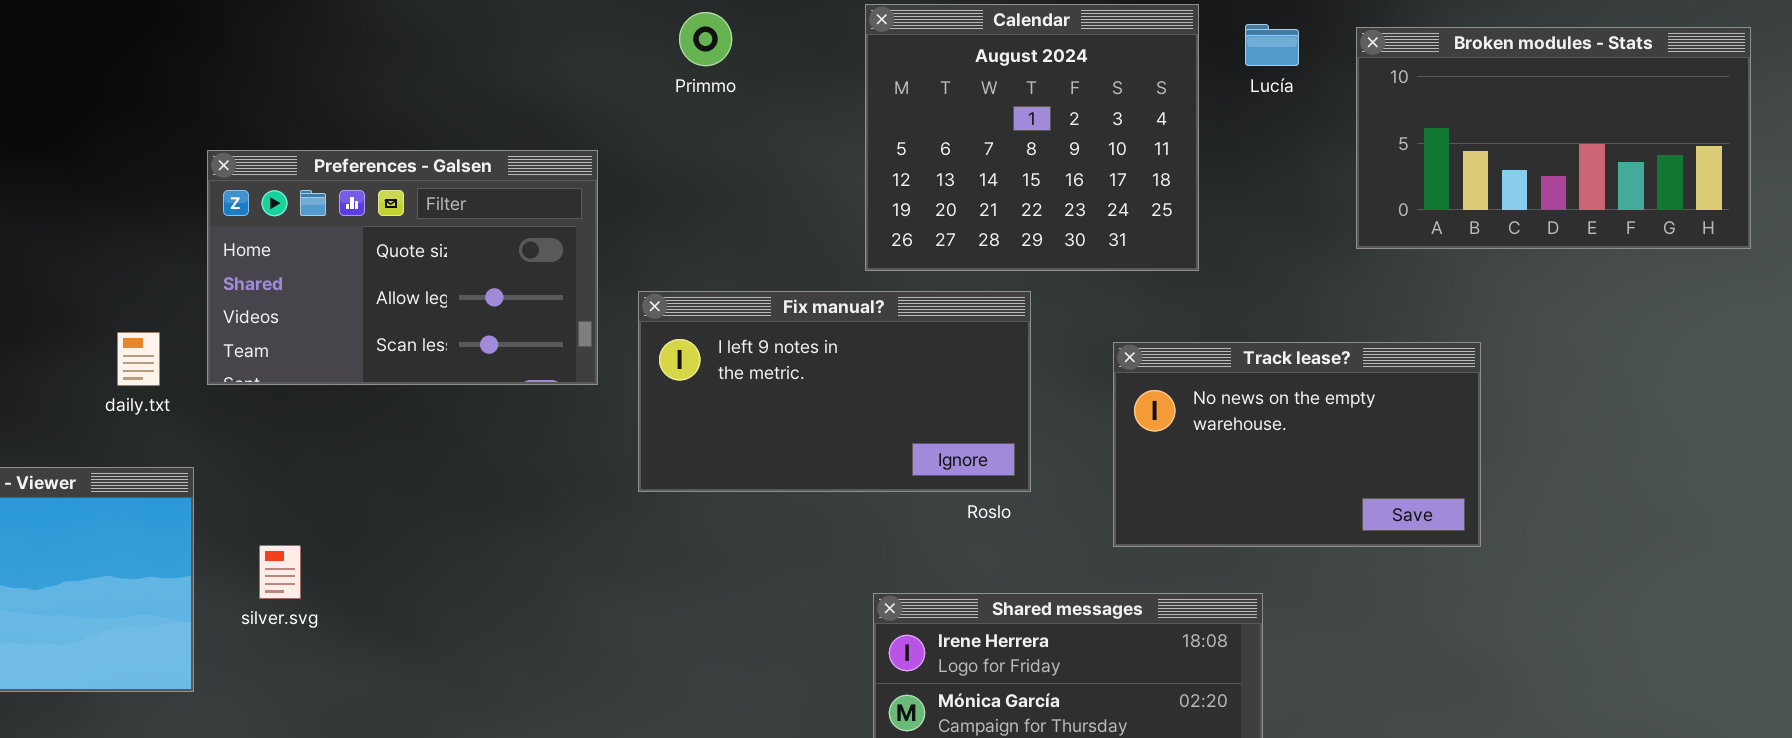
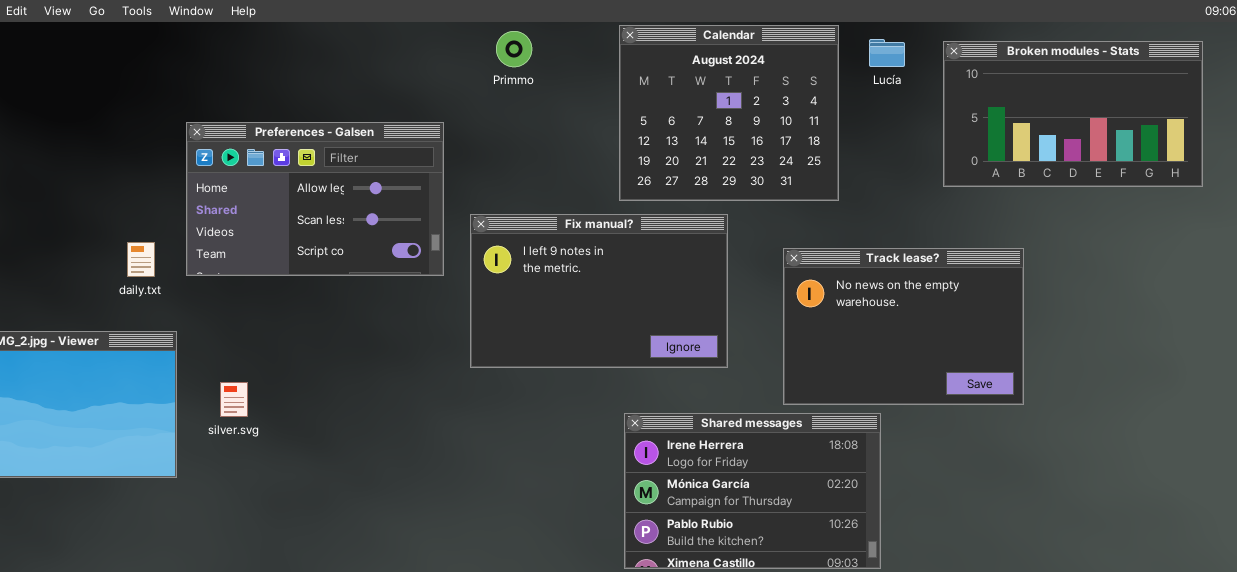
Preferences - Galsen: [207,150,598,385] -> [186,122,444,276], scrolled down 1 row
Fix manual?: [638,291,1031,492] -> [470,214,728,368], resized
Track lease?: [1113,342,1481,547] -> [783,248,1024,405], resized

